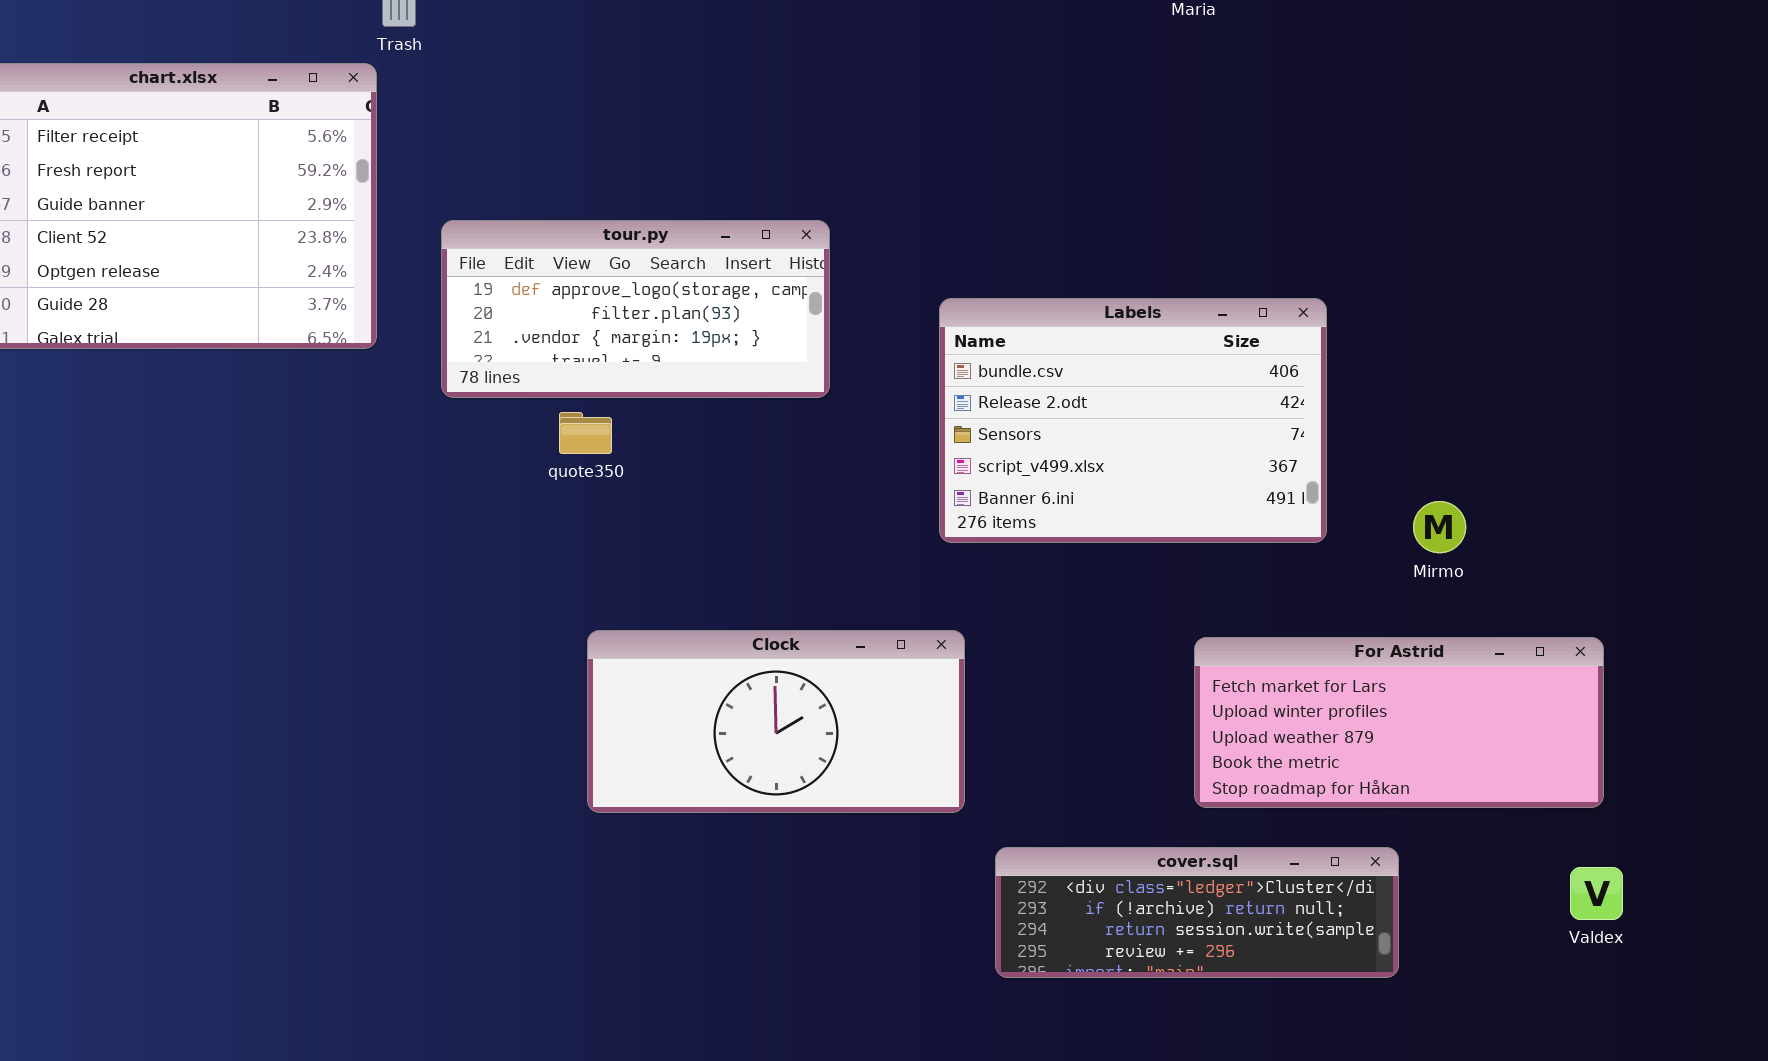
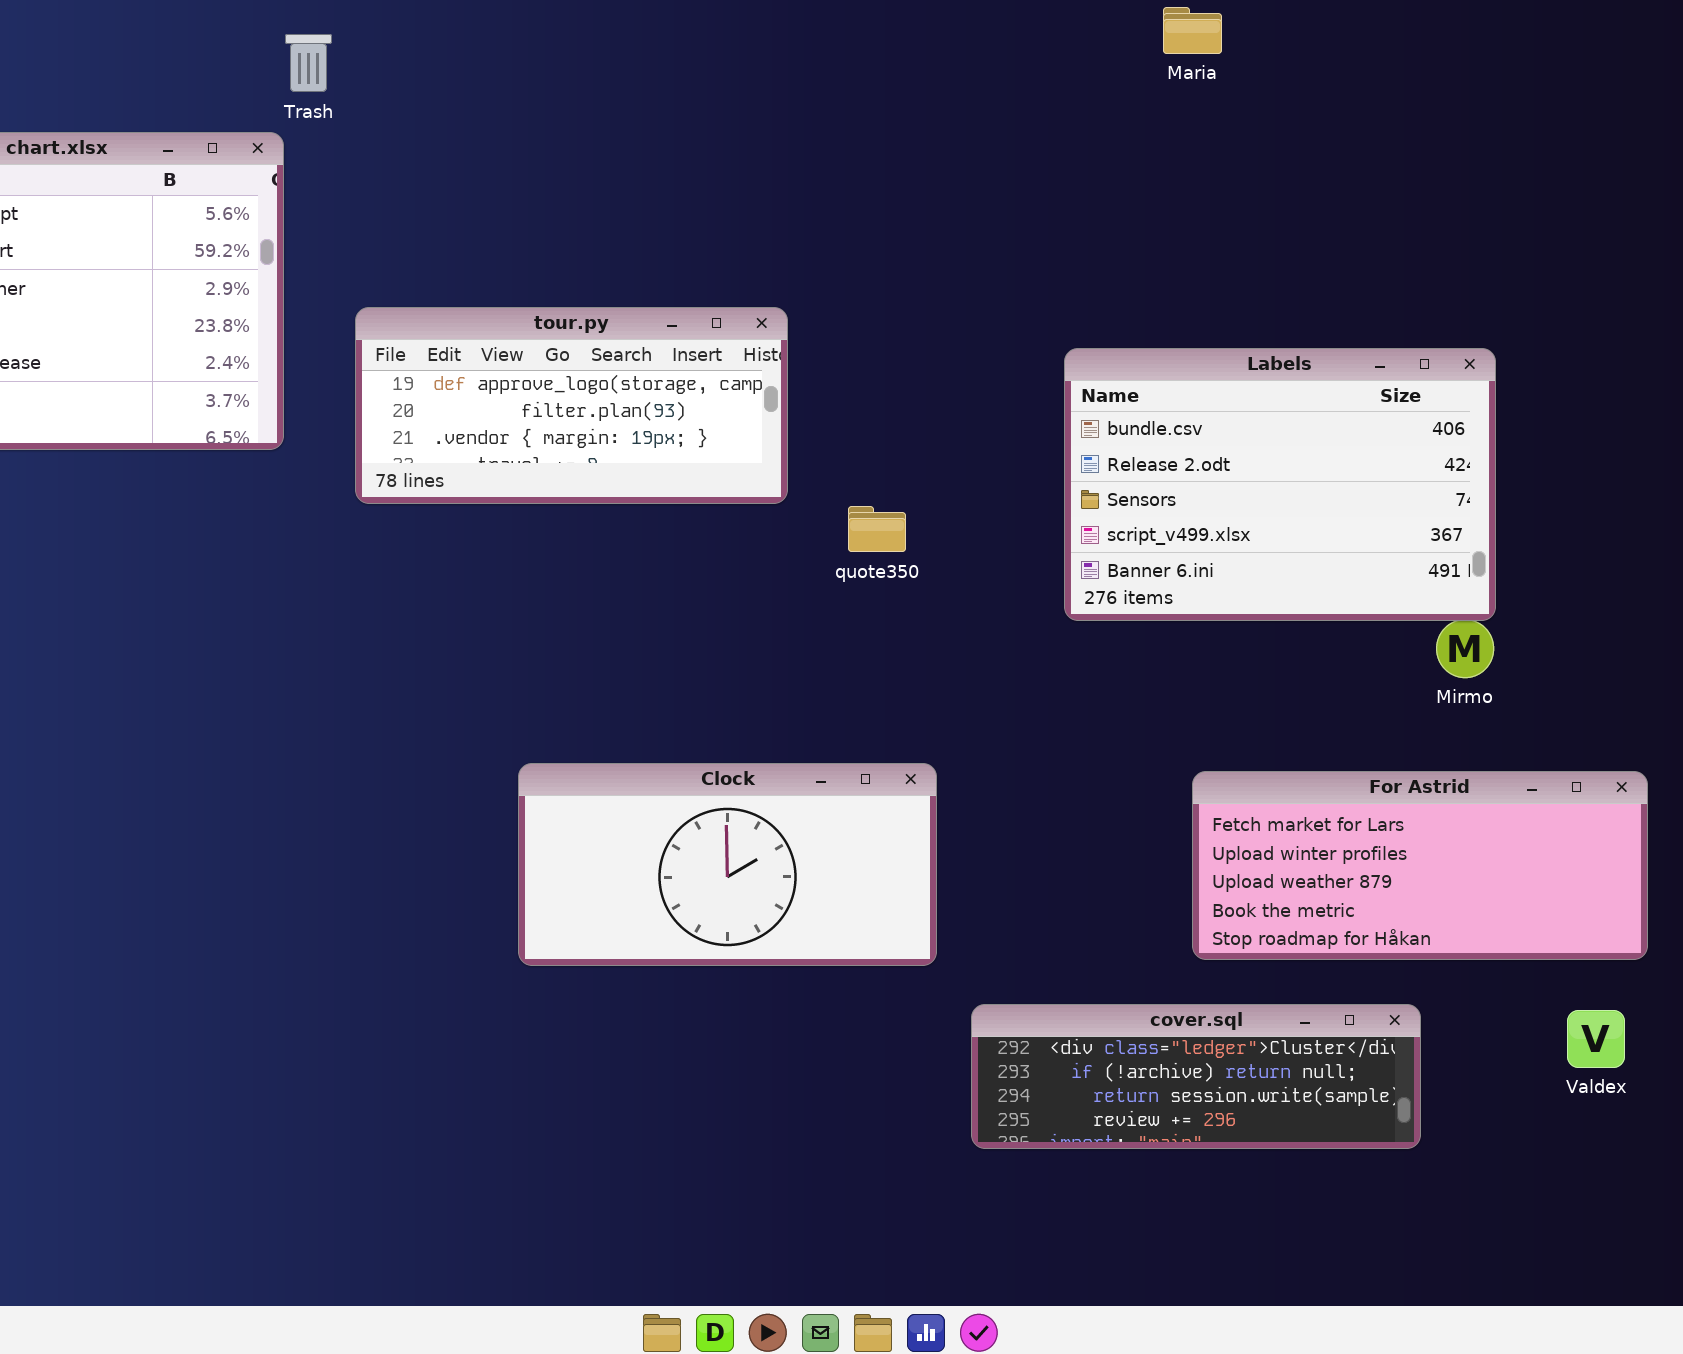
Labels: [939,298,1327,543] -> [1064,348,1496,621], moved
quote350: [559,412,612,454] -> [848,506,906,552], moved
Valdex: [1570,867,1623,920] -> [1567,1010,1625,1068], moved

